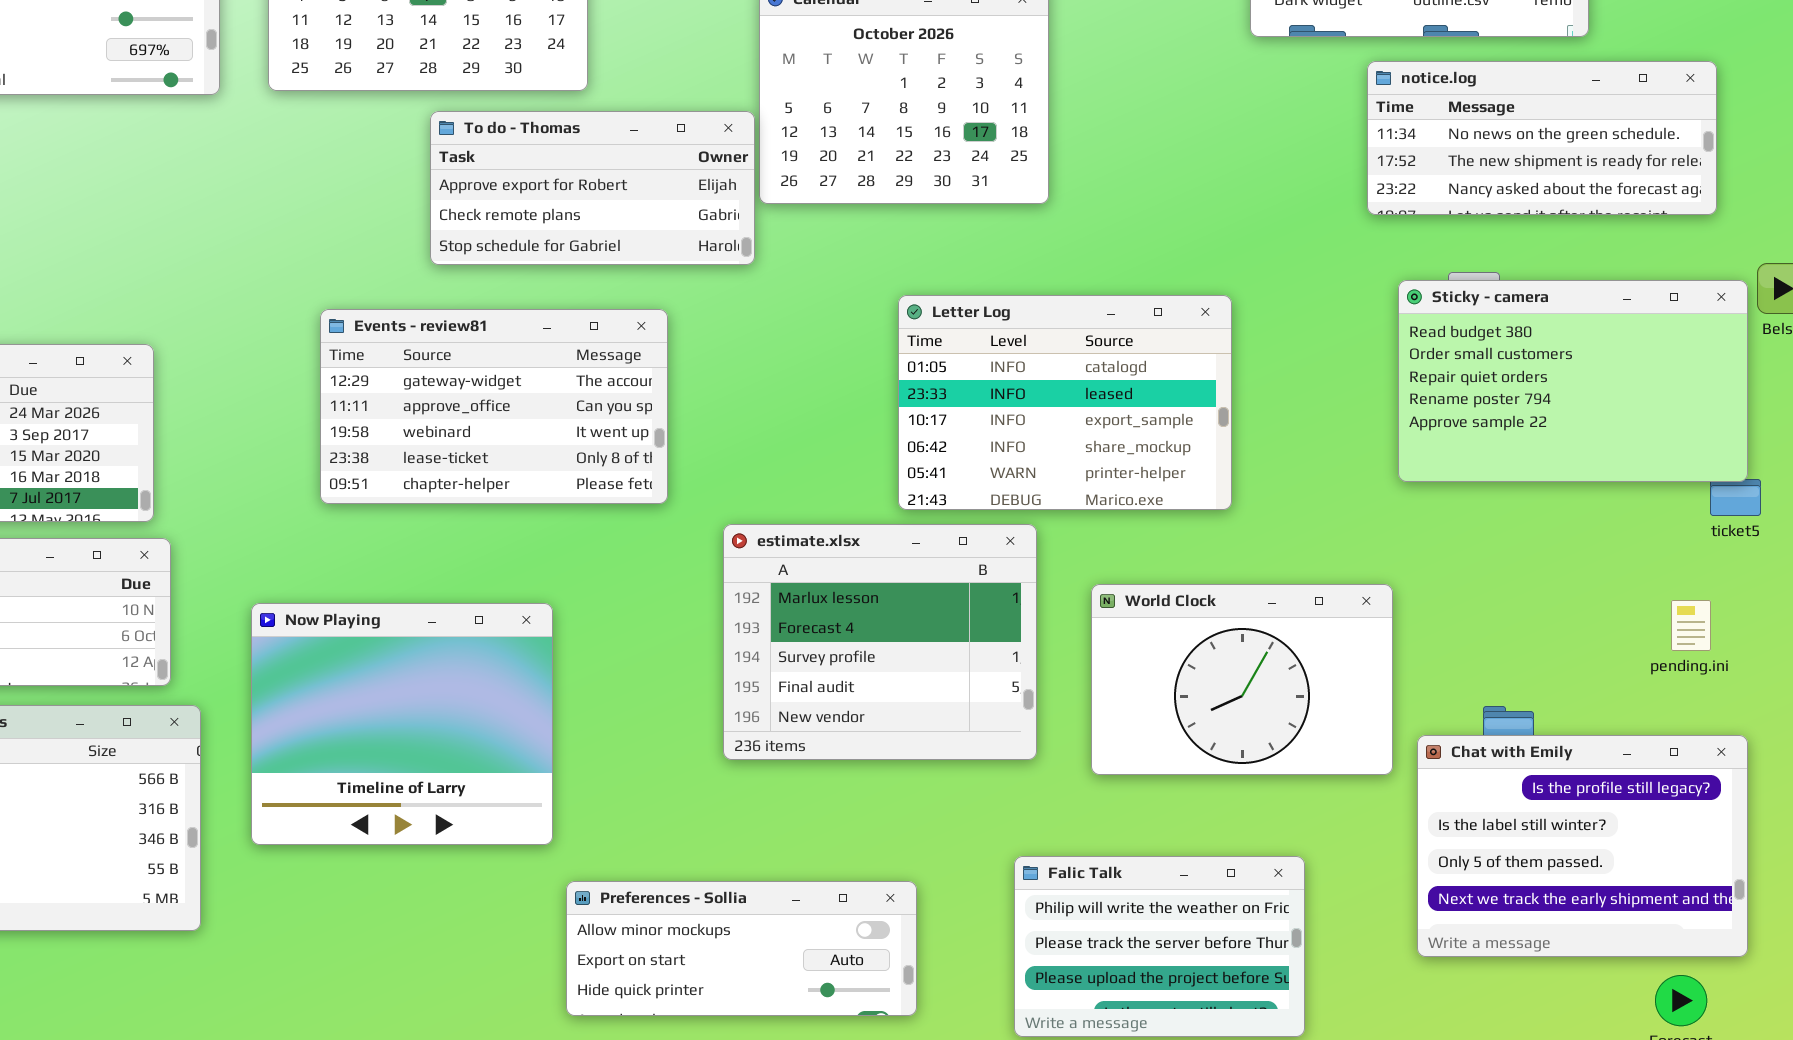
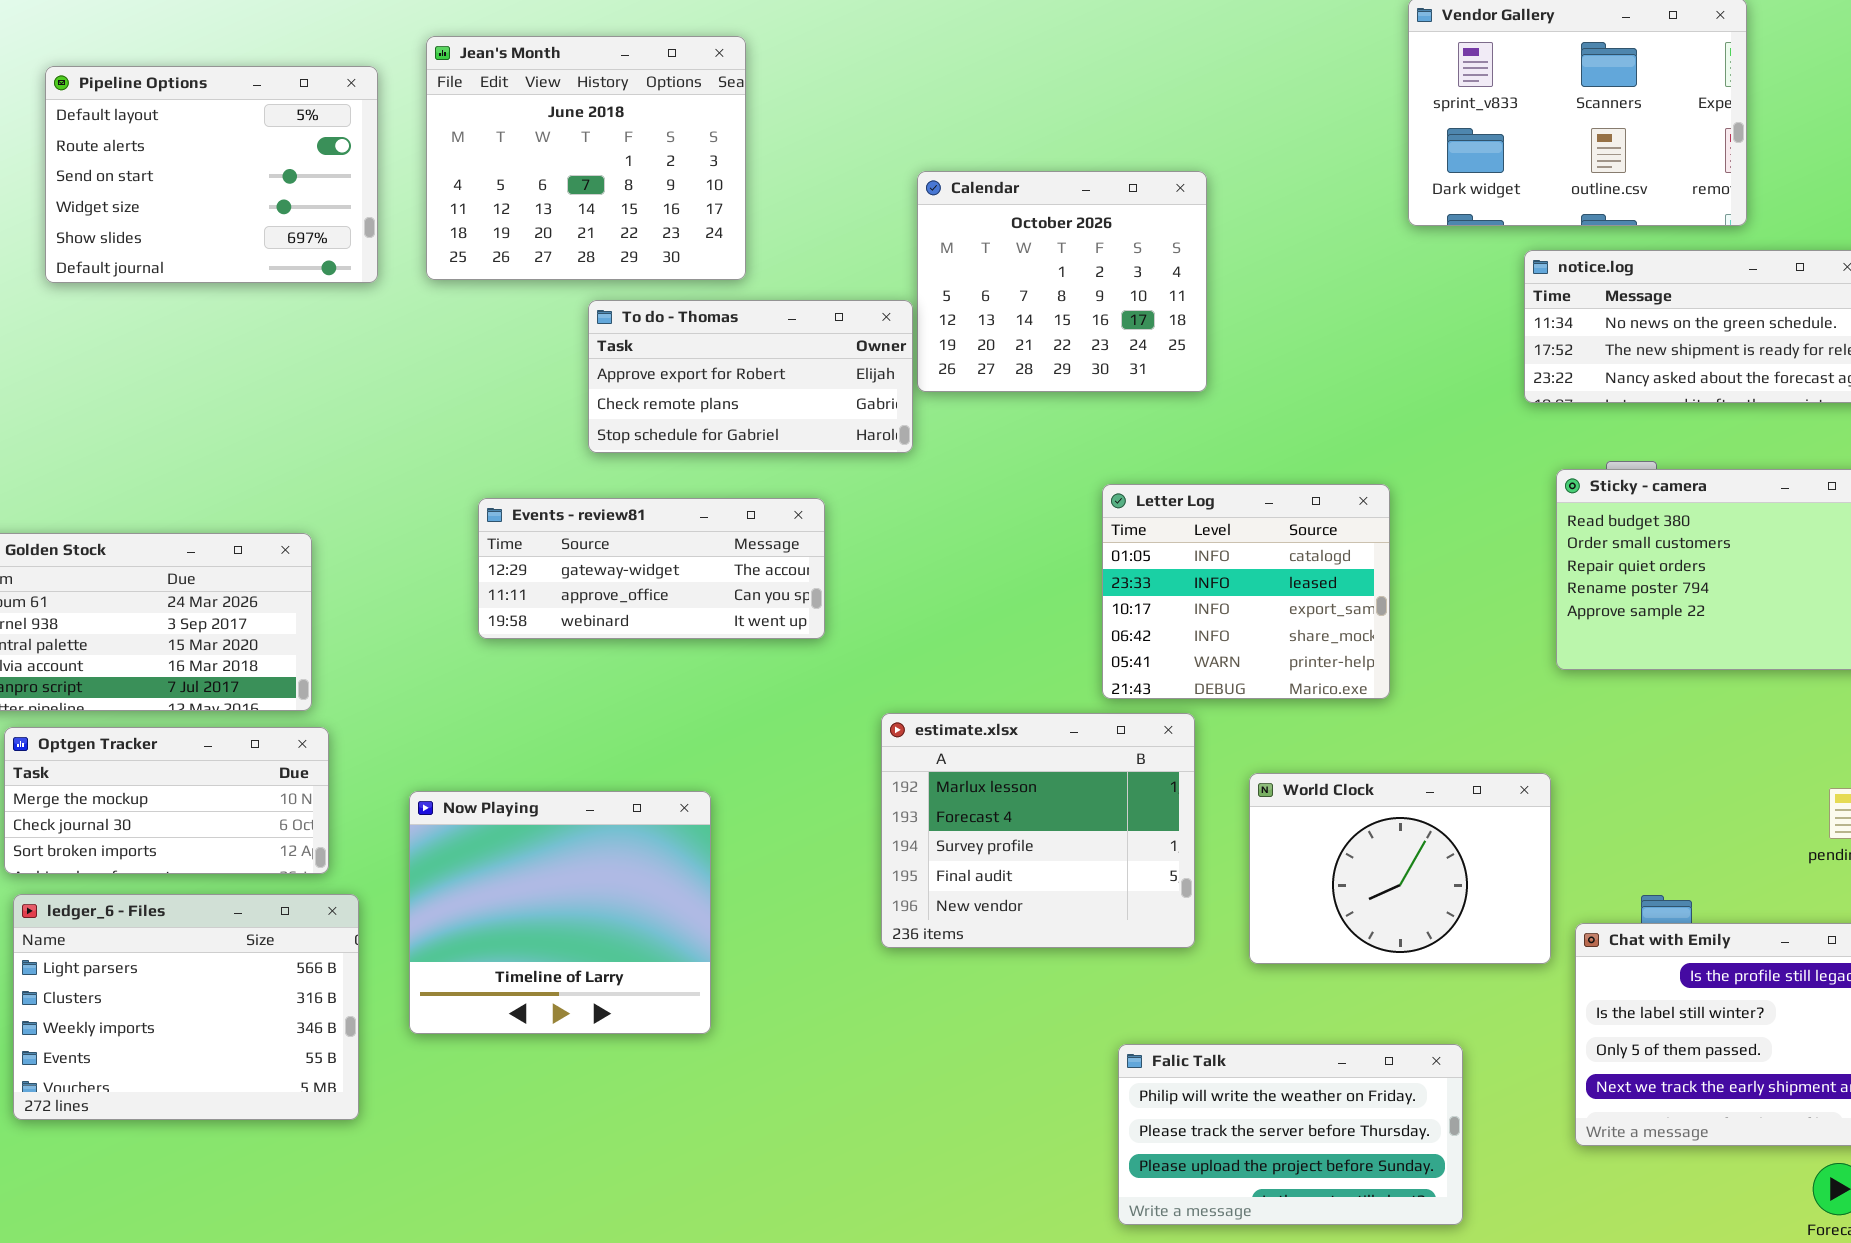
Letter Log: [898,295,1232,510] -> [1102,484,1390,699], resized
Events - review81: [320,309,668,504] -> [478,498,825,639], resized
Falic Talk: [1014,856,1305,1037] -> [1118,1044,1463,1225], resized
Preferences - Sollia: [566,881,917,1016] -> none, closed

